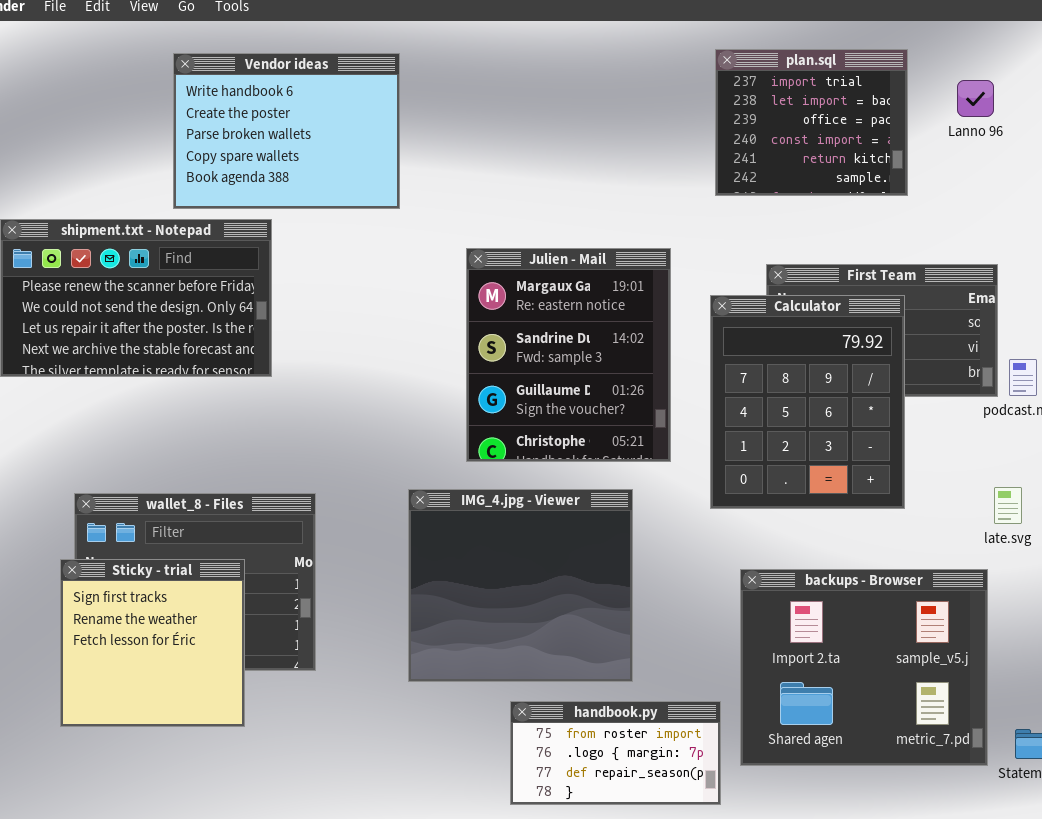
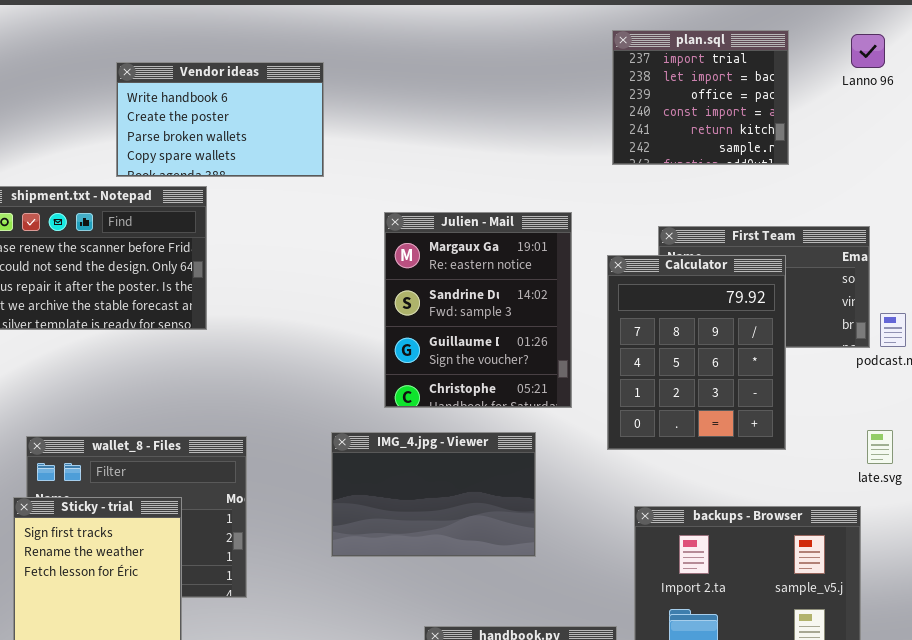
Vendor ideas: [173,53,400,209] -> [116,62,324,177], resized
Lanno 96: [957,80,994,117] -> [851,34,885,68], moved
IMG_4.jpg - Viewer: [408,489,633,682] -> [331,432,536,557], resized

